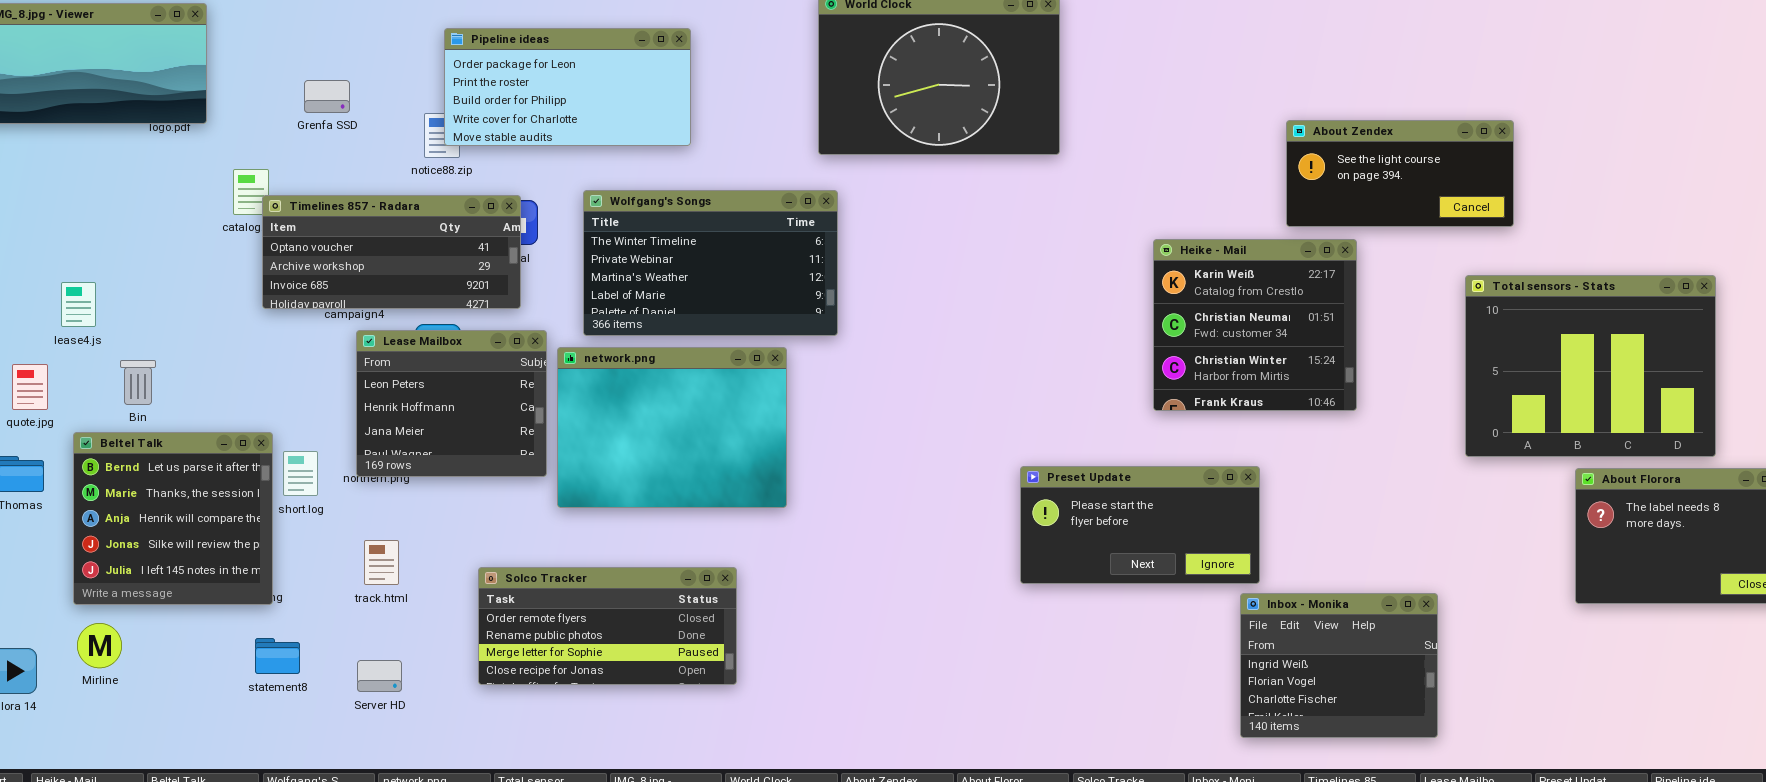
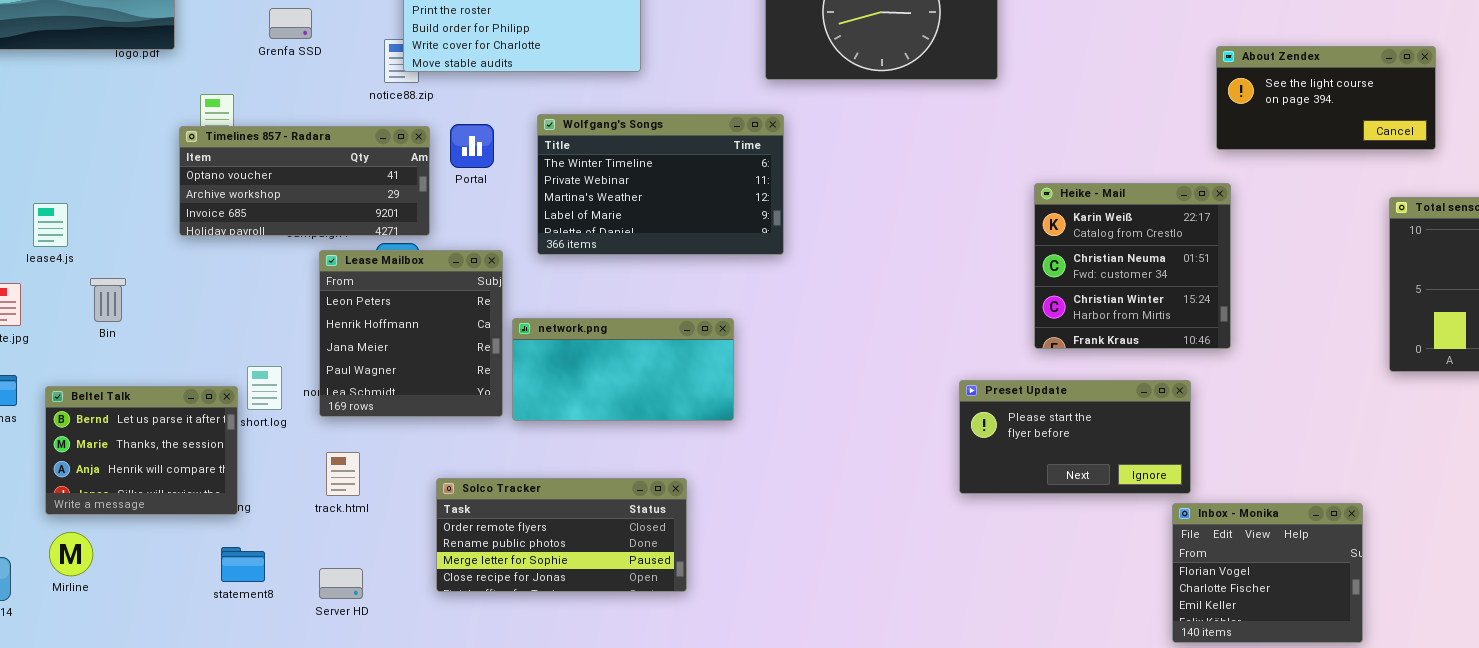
Timelines 857 - Radara: [262,195,521,309] -> [179,126,430,236], moved
Heike - Mail: [1153,239,1357,411] -> [1034,183,1231,349], moved
Lease Mailbox: [356,330,547,477] -> [319,250,503,417], resized
network.png: [557,347,787,508] -> [512,318,734,421], resized
Beltel Talk: [73,432,273,605] -> [45,386,238,515], resized
Inbox - Monika: [1240,593,1438,738] -> [1172,503,1363,643], scrolled down 1 row

